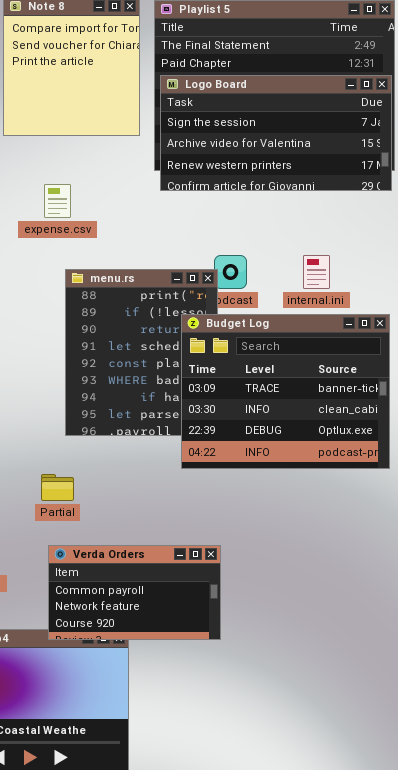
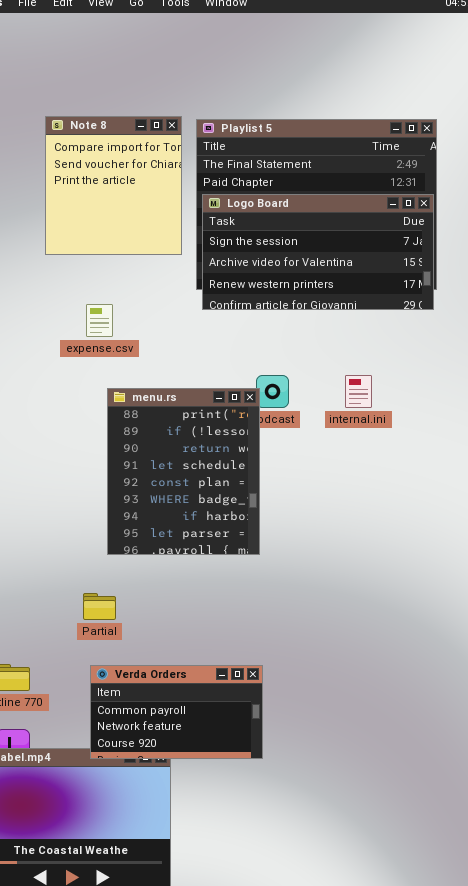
Budget Log: [181,314,390,469] -> none, closed

